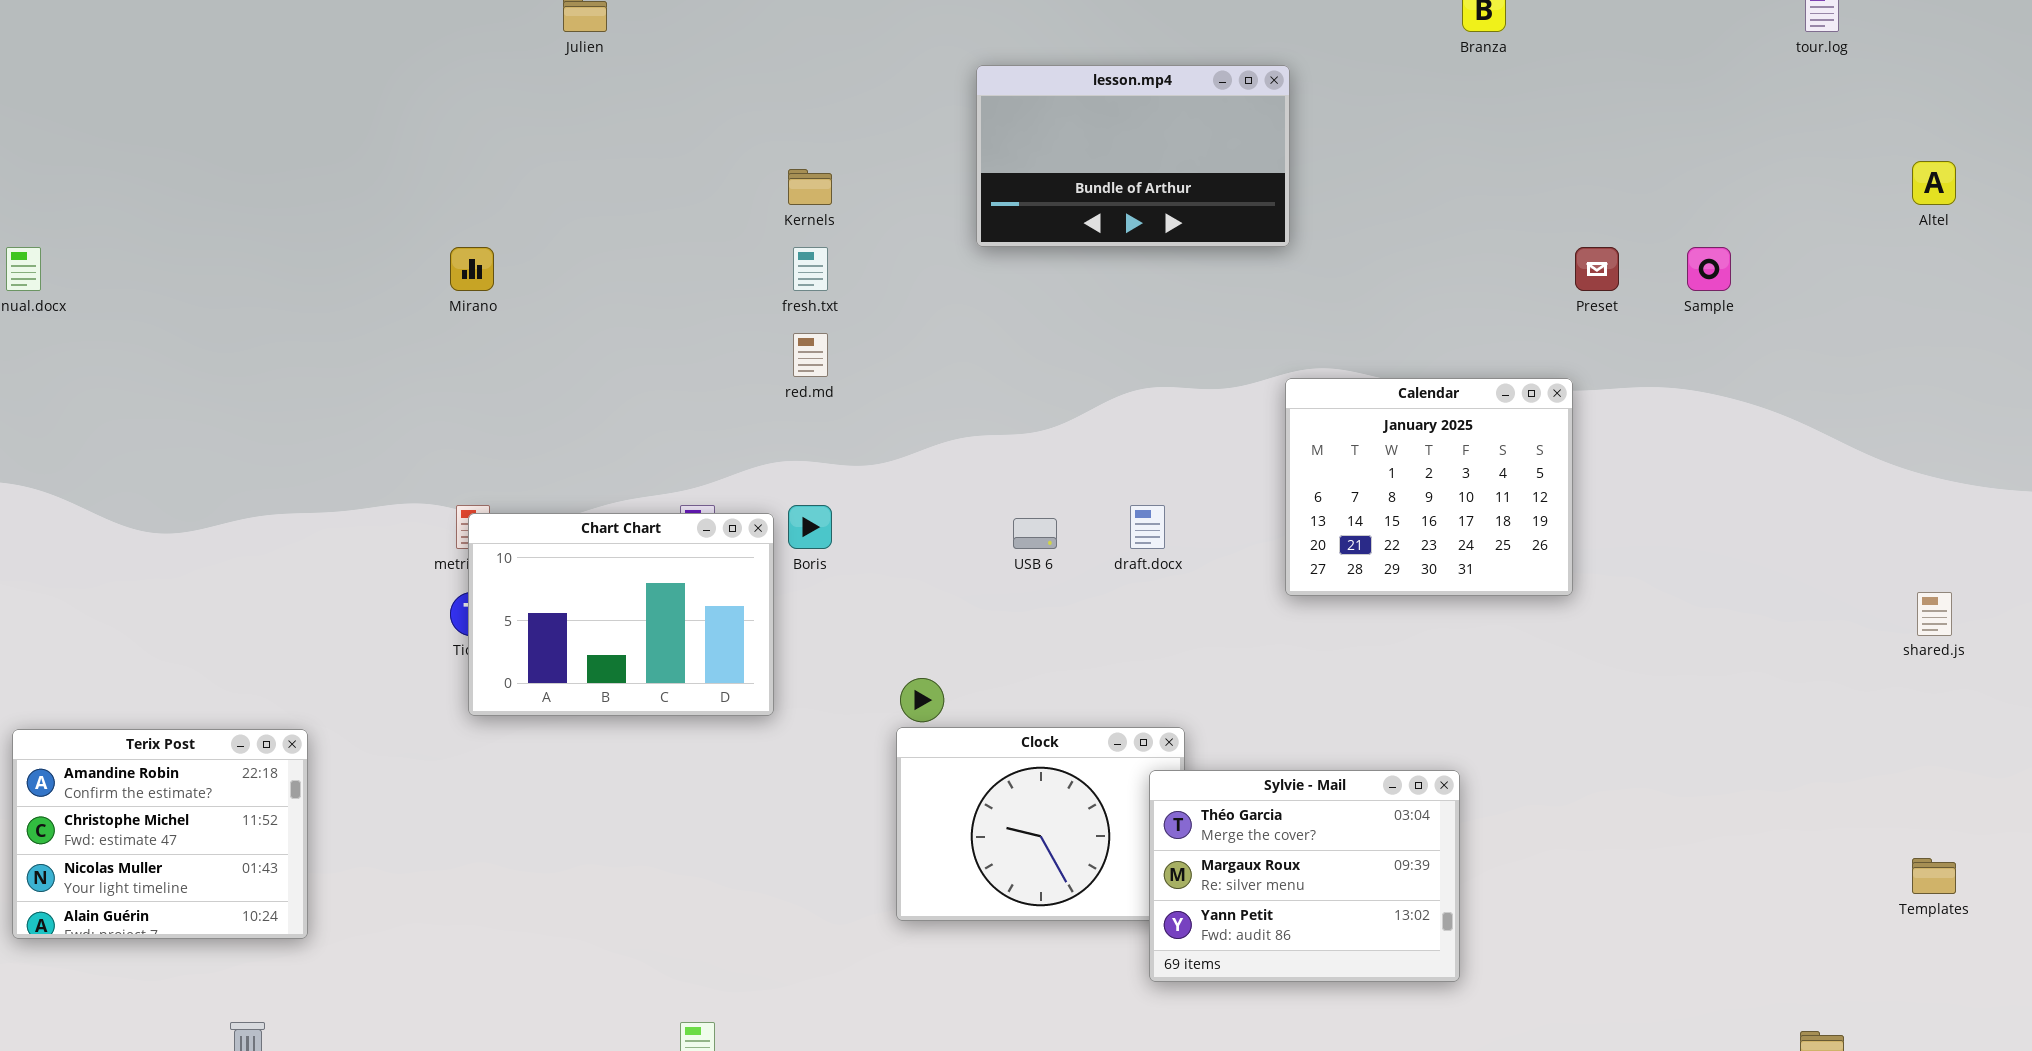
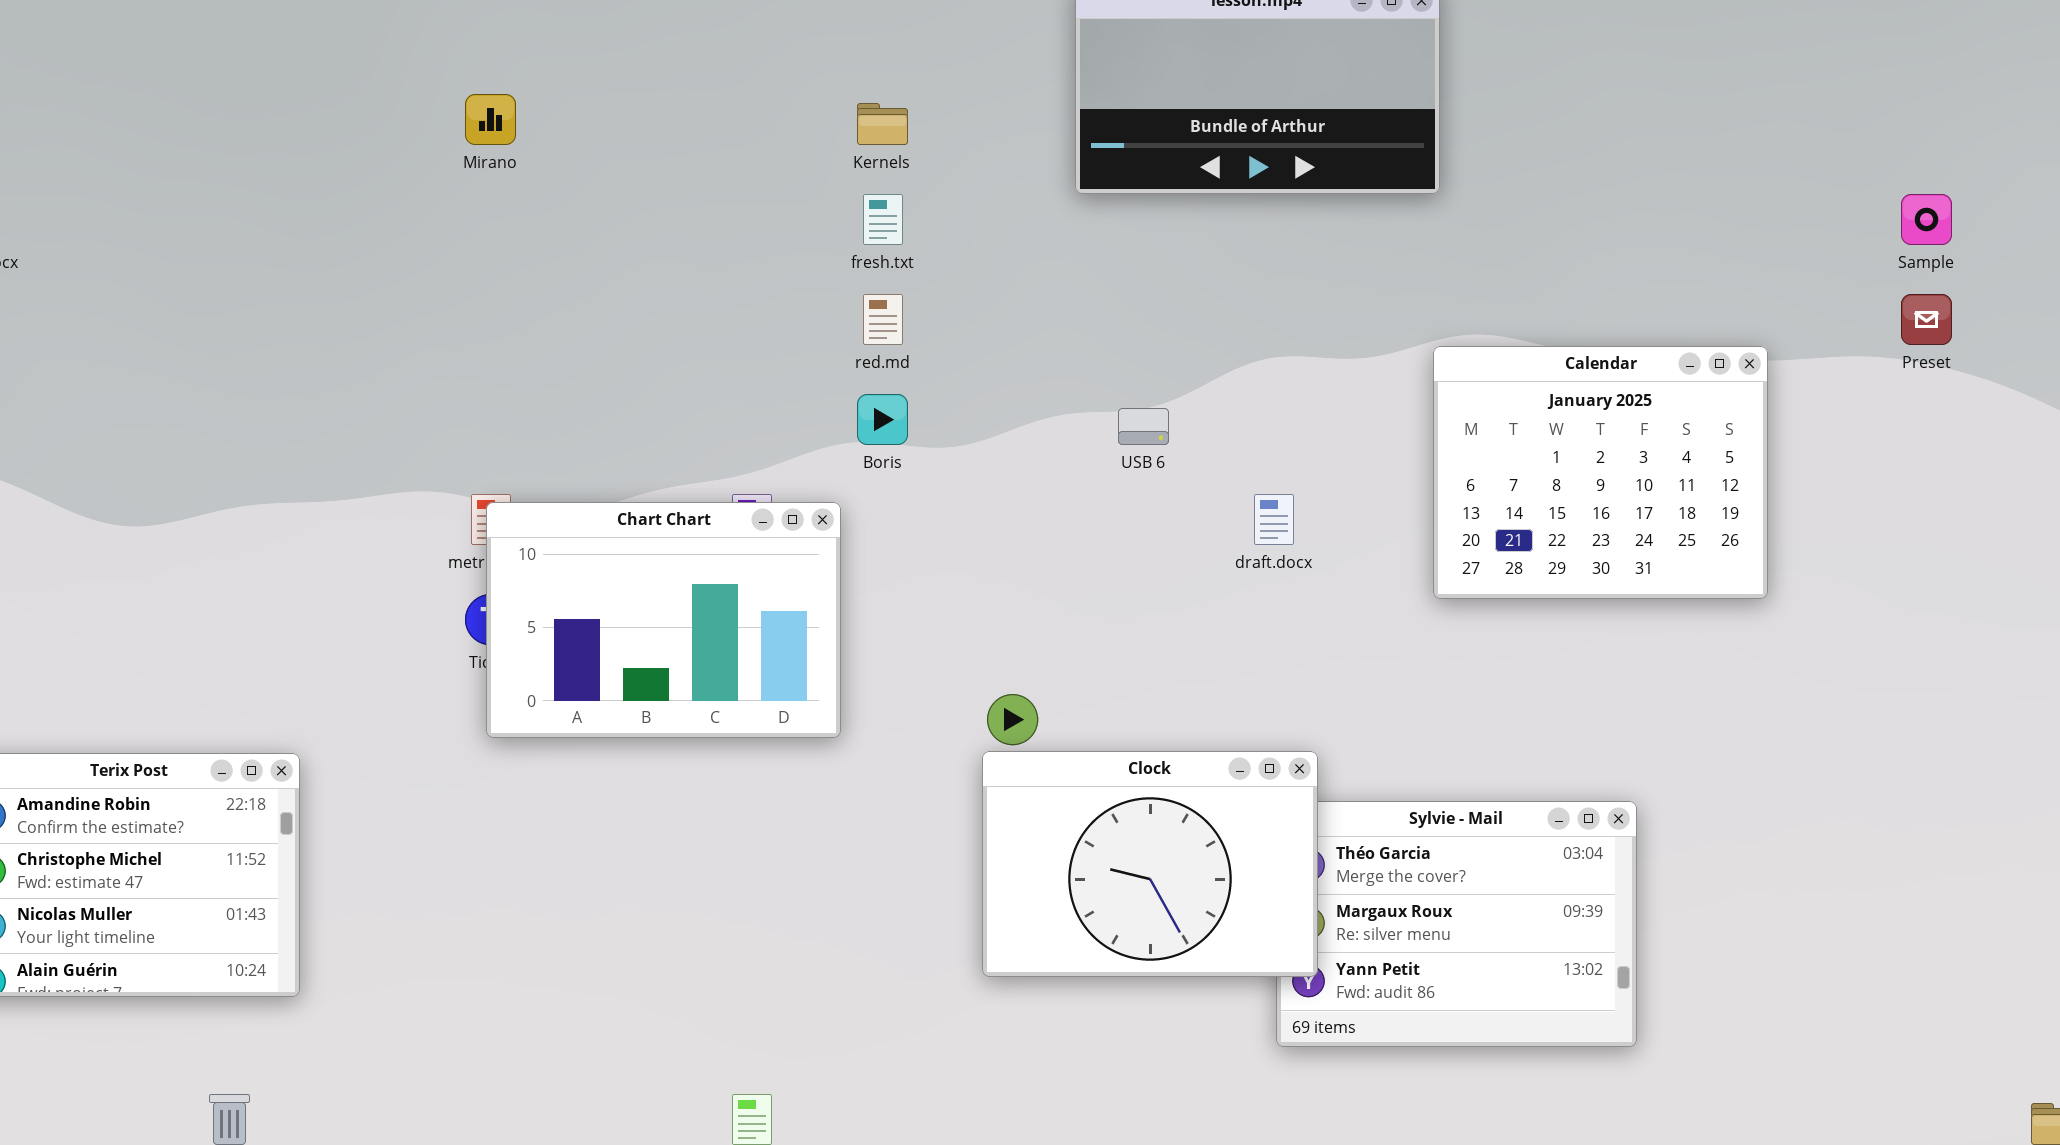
Mirano: [450,247,494,291] -> [465,94,516,145], moved
Preset: [1575,247,1619,291] -> [1901,294,1952,345], moved
Boris: [788,505,832,549] -> [857,394,908,445], moved
USB 6: [1013,518,1057,549] -> [1118,408,1169,445], moved
Clock: [896,727,1185,921] -> [982,751,1318,977], raised

